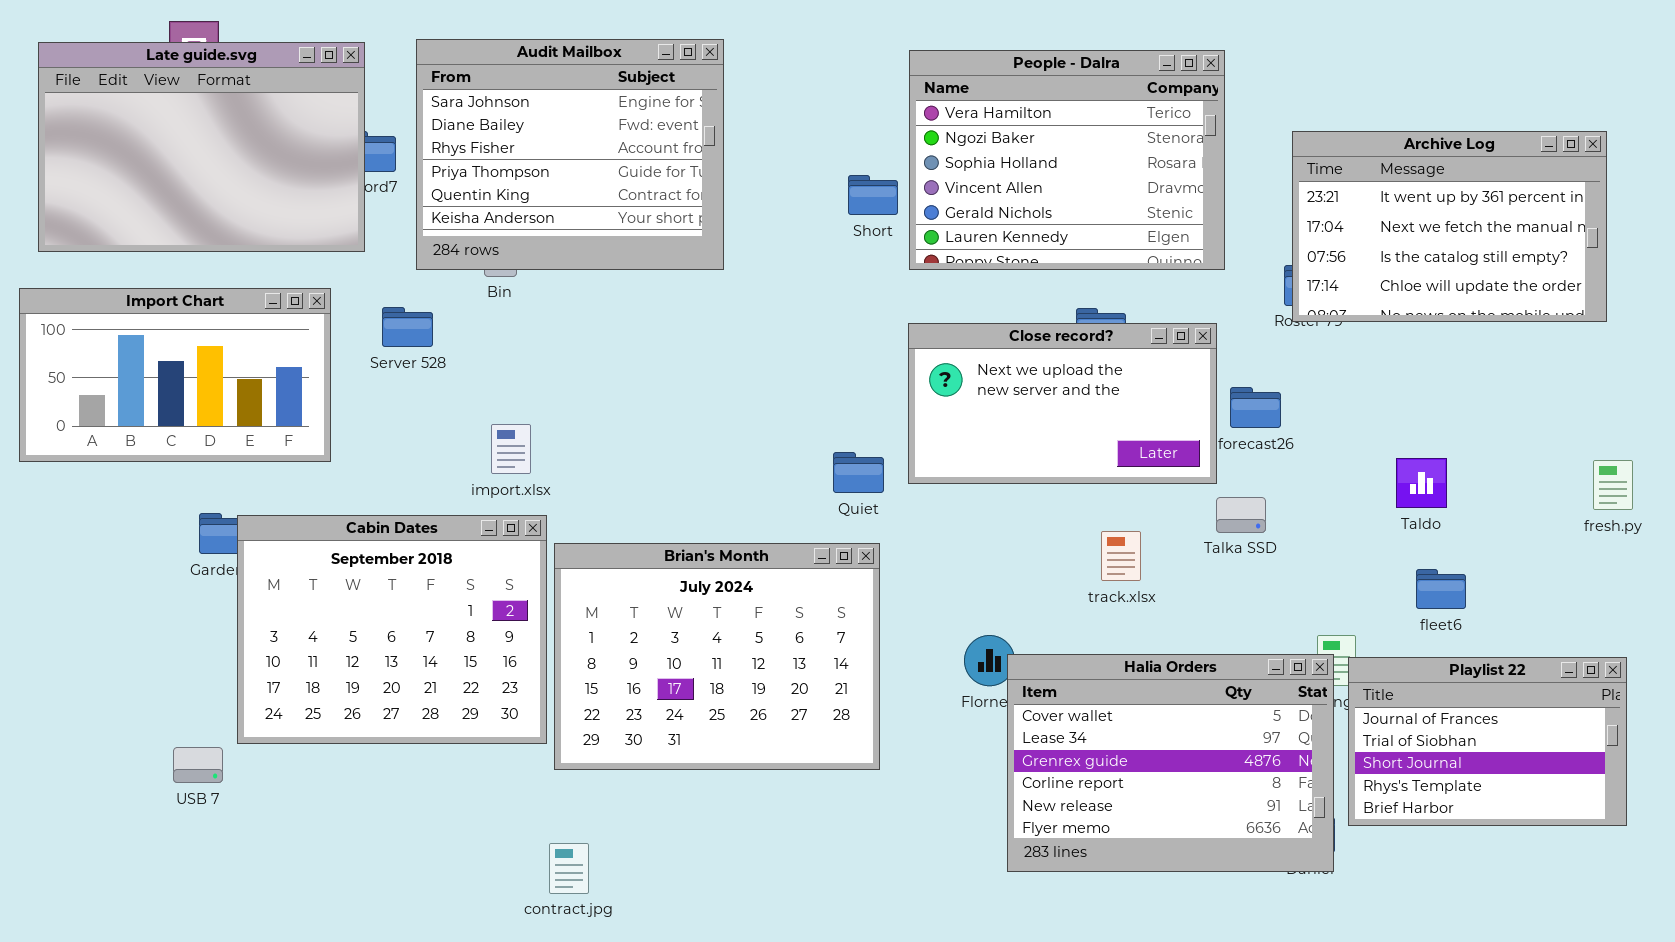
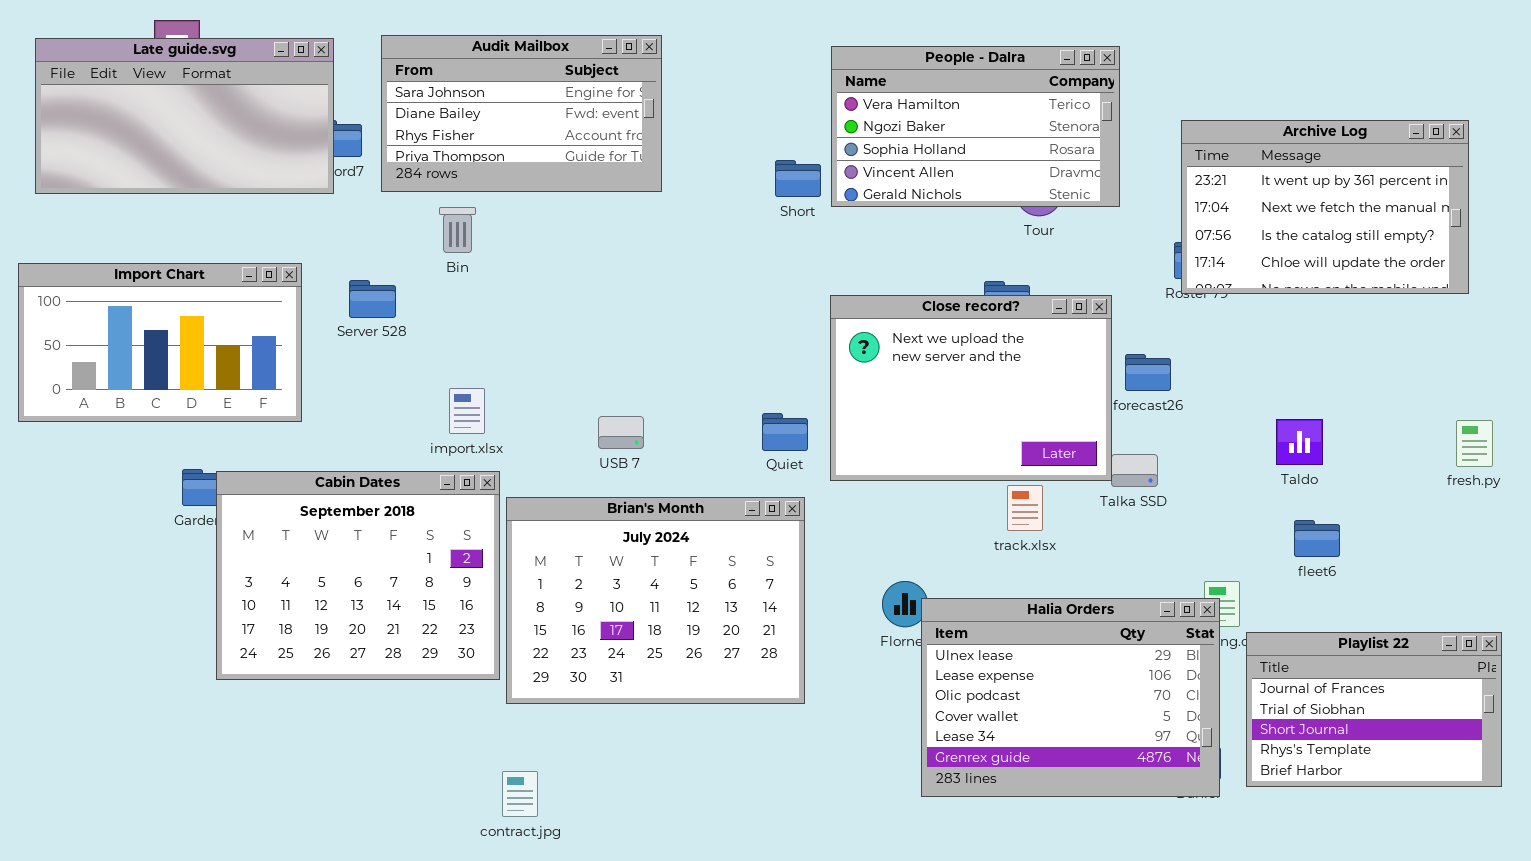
Audit Mailbox: [416,39,724,270] -> [381,35,662,192], resized
Late guide.svg: [38,42,365,252] -> [35,38,334,194], resized
People - Dalra: [909,50,1225,270] -> [831,46,1120,207], resized
Close record?: [908,323,1217,484] -> [830,295,1112,481], resized
Halia Orders: [1007,654,1334,872] -> [921,598,1220,797], scrolled up 3 rows
Playlist 22: [1348,657,1627,826] -> [1246,632,1502,787], moved
USB 7: [173,747,223,783] -> [598,416,644,449], moved

